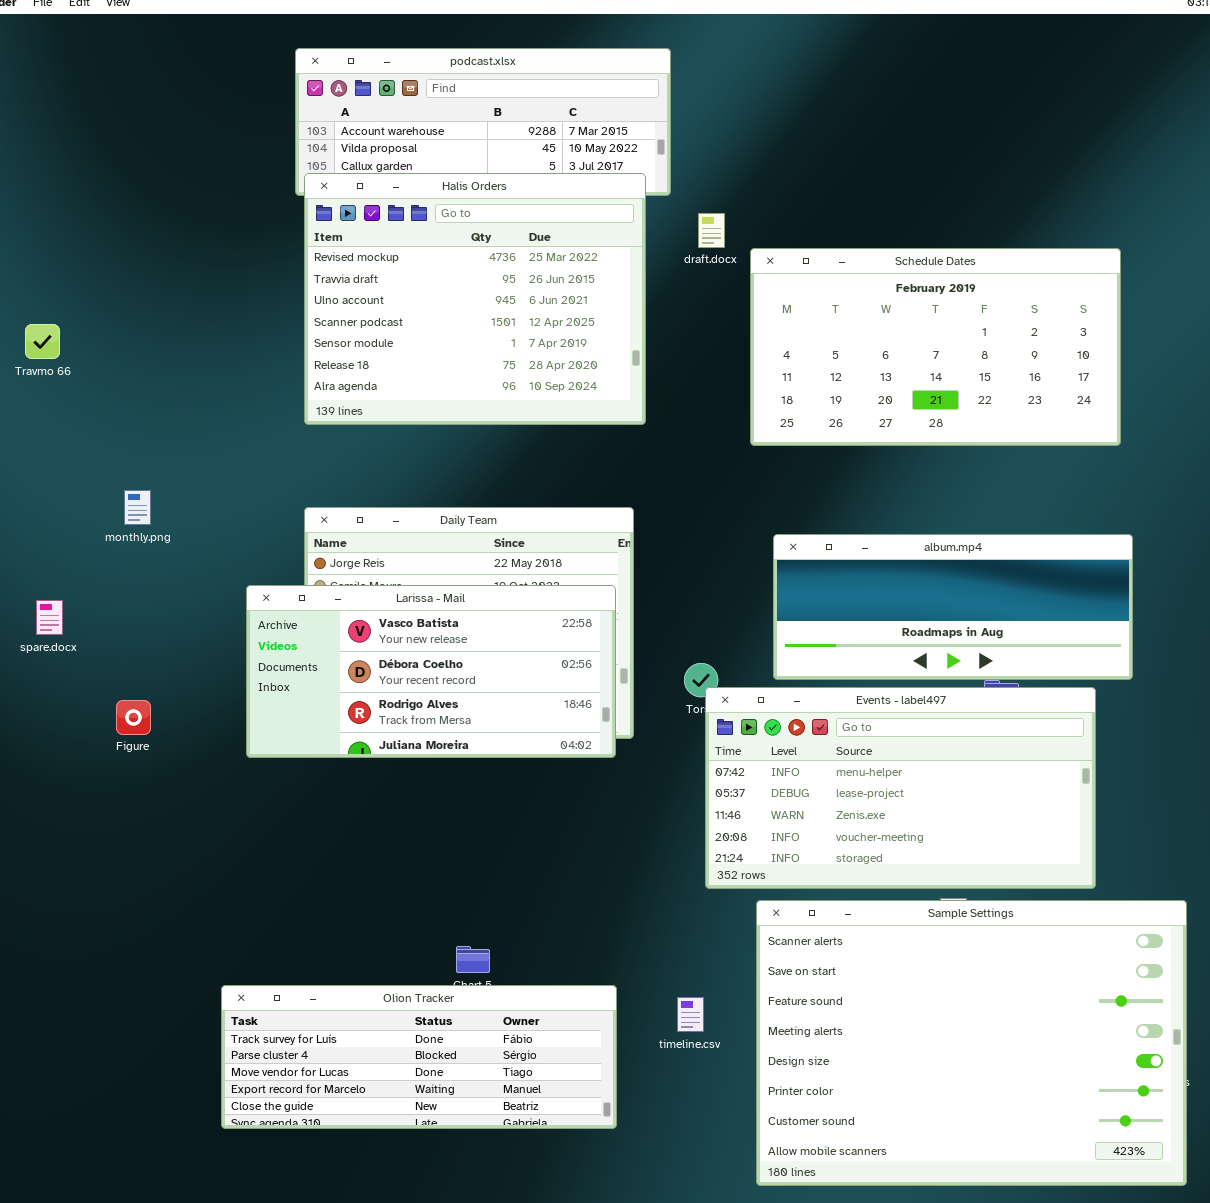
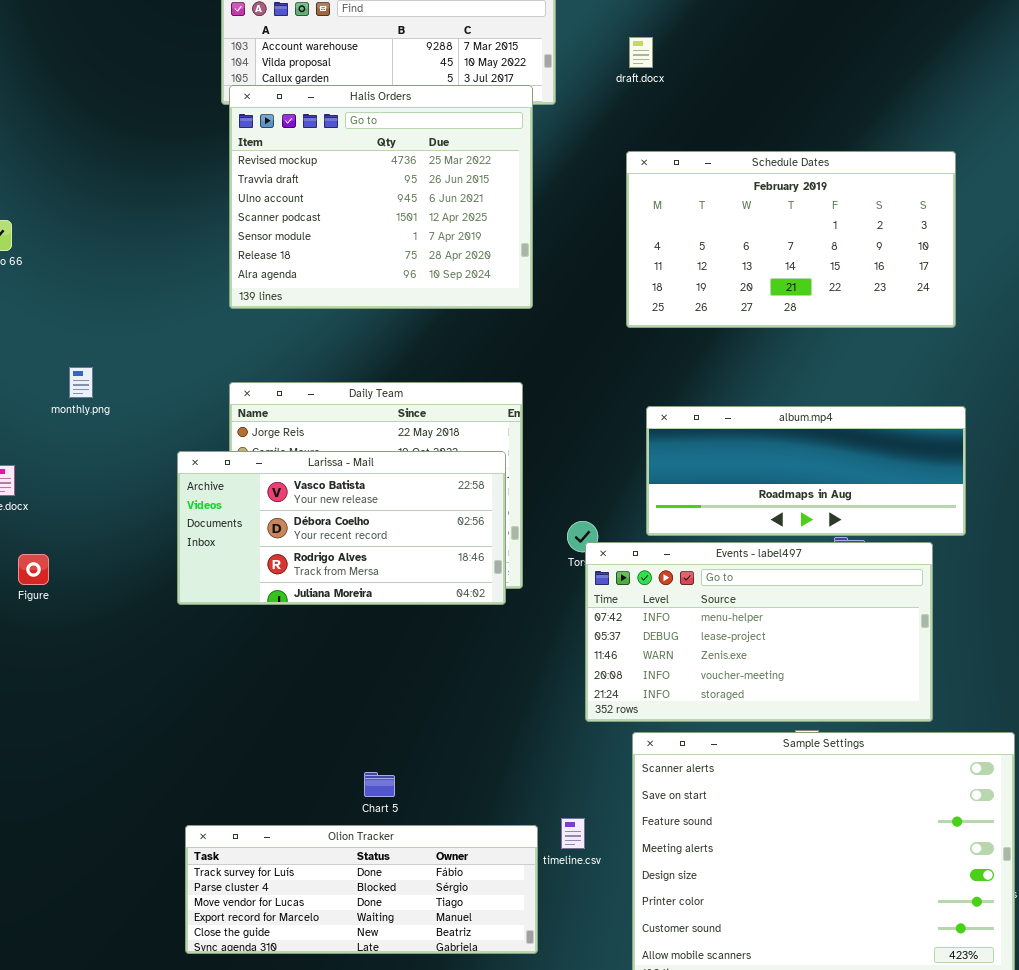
draft.docx: [698,213,725,248] -> [629,37,653,68], moved
Figure: [116,700,151,735] -> [18,554,49,585], moved
Olion Tracker: [221,985,617,1129] -> [185,825,538,954], moved

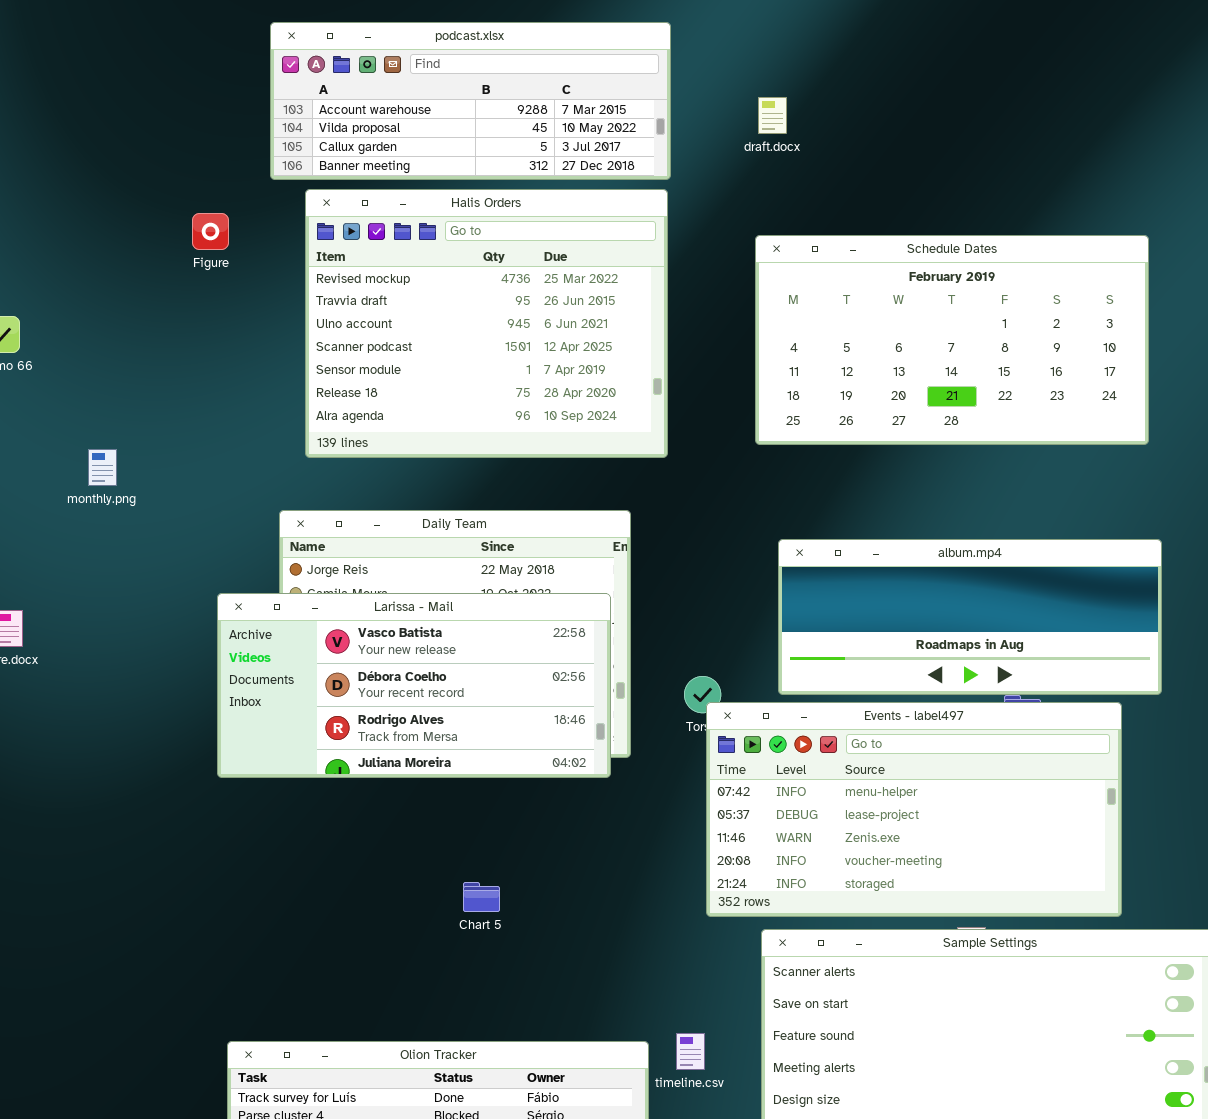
Halis Orders: [229,85,533,309] -> [305,189,668,458], moved
monthly.png: [69,367,93,398] -> [88,449,117,486], moved
Figure: [18,554,49,585] -> [192,213,229,250], moved
Chart 5: [364,772,395,797] -> [463,882,500,912], moved

